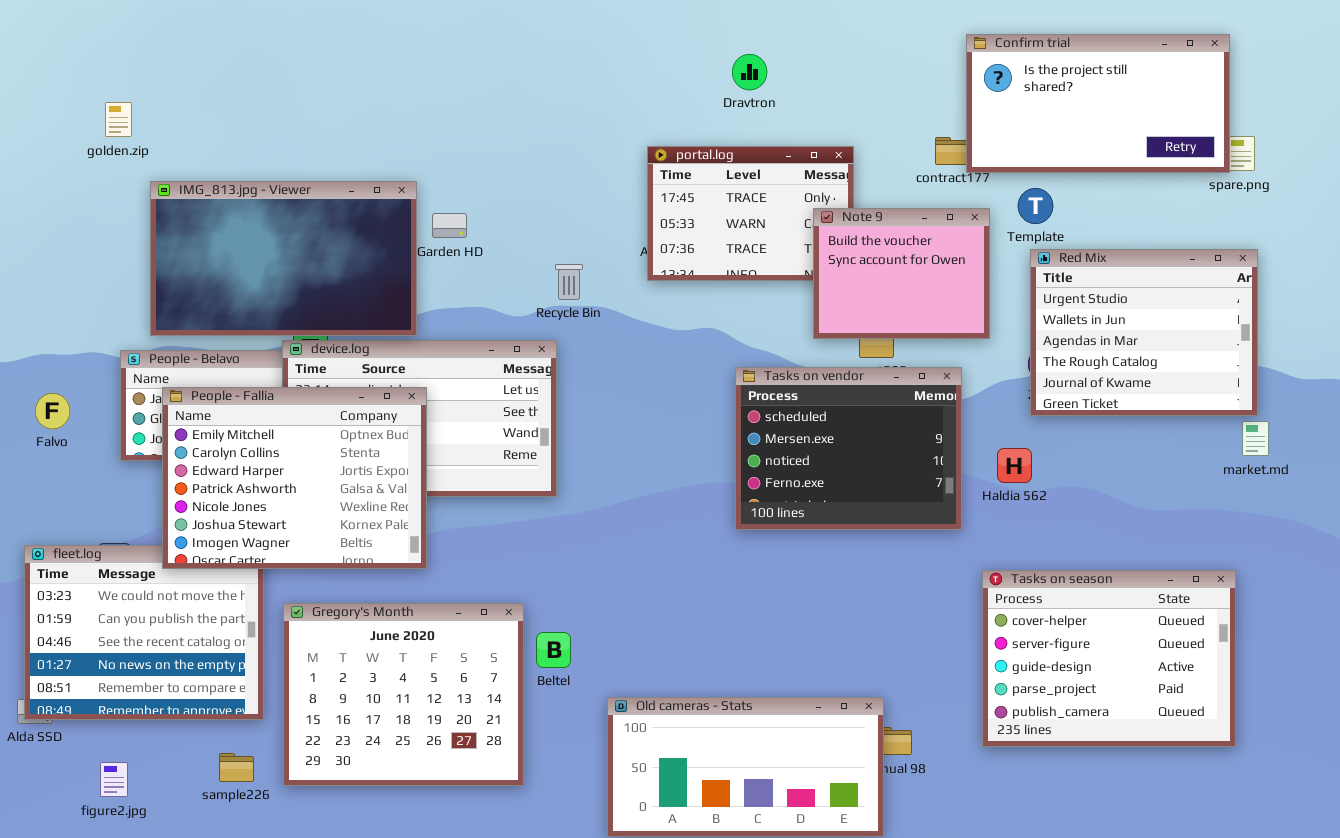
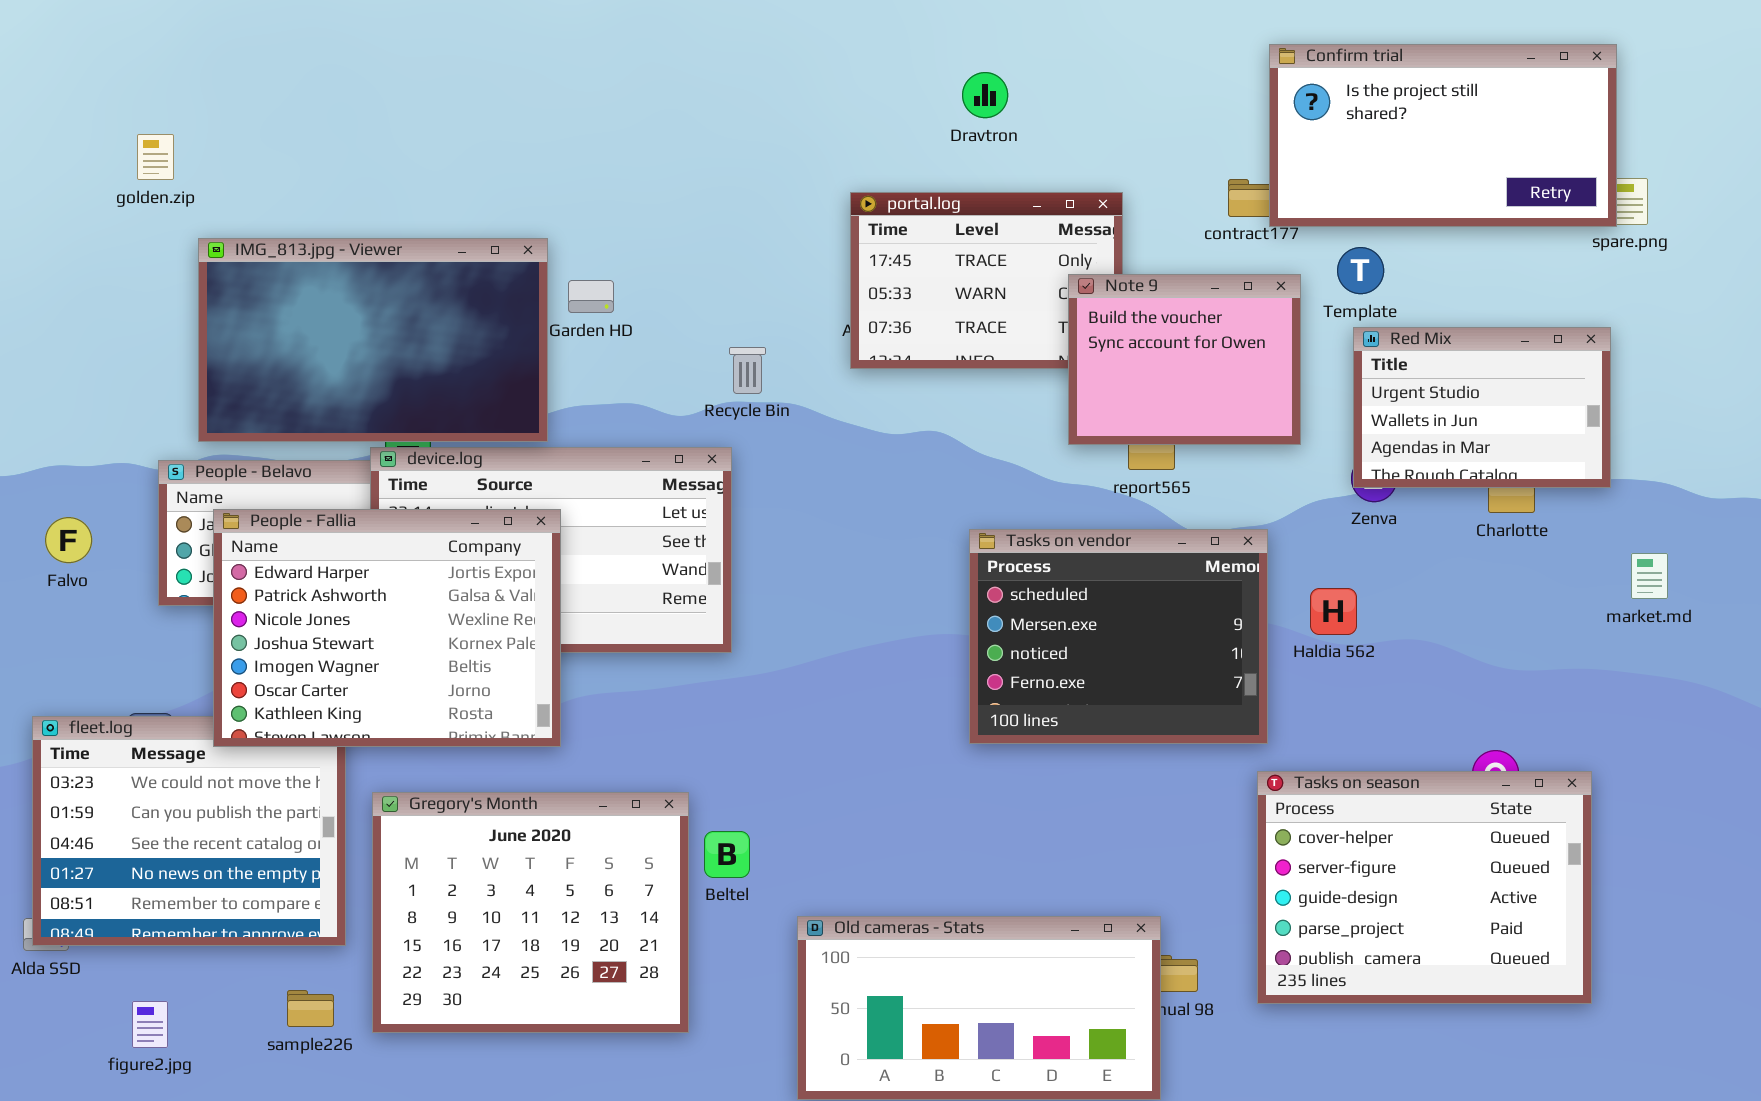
Red Mix: [1030,249,1258,416] -> [1353,327,1611,488], resized
Tasks on vendor: [735,367,962,530] -> [969,529,1268,744], moved
People - Fallia: [162,387,427,569] -> [213,509,561,747], scrolled down 2 rows
Tasks on season: [982,570,1236,747] -> [1257,771,1592,1004], moved

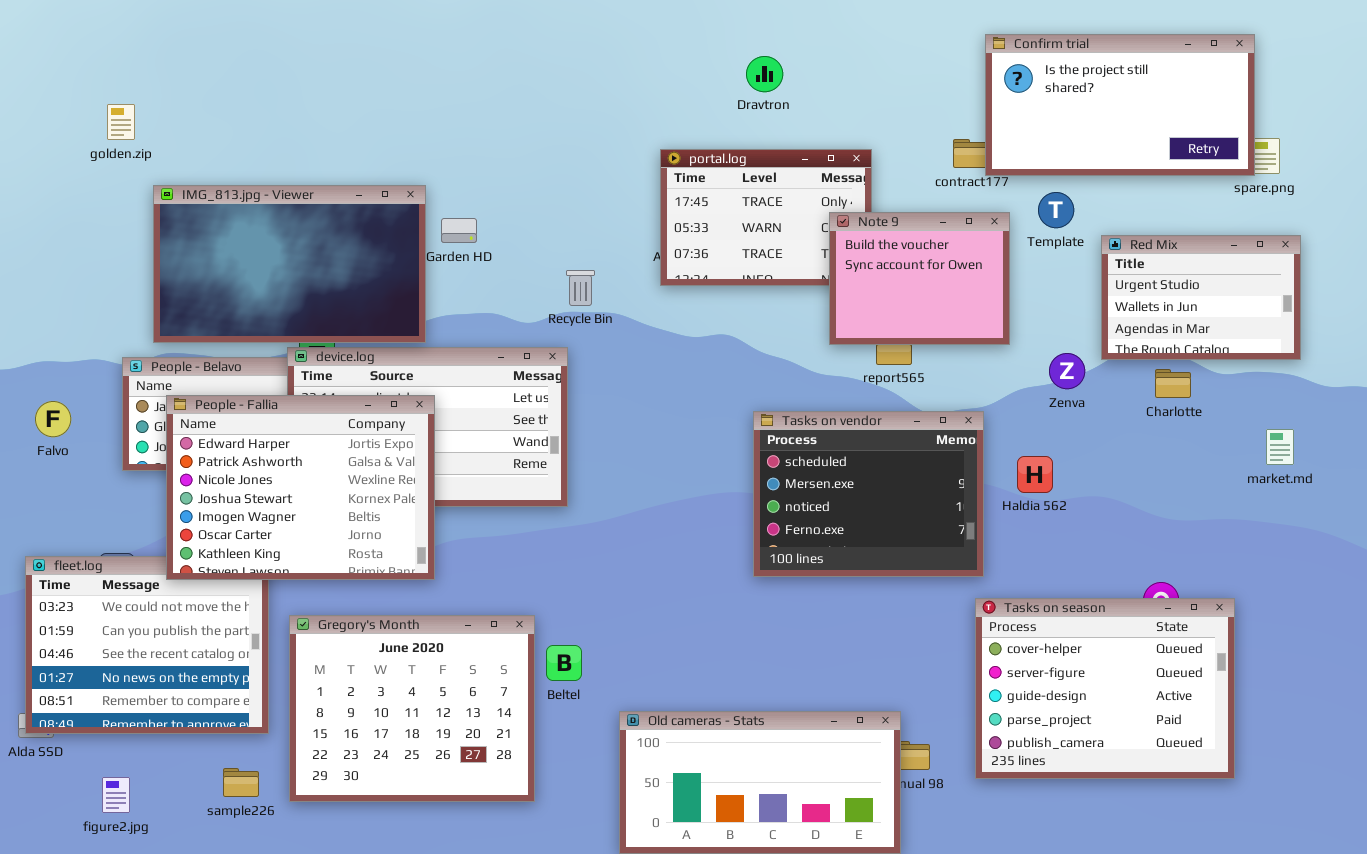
Red Mix: [1353,327,1611,488] -> [1101,235,1301,360], moved

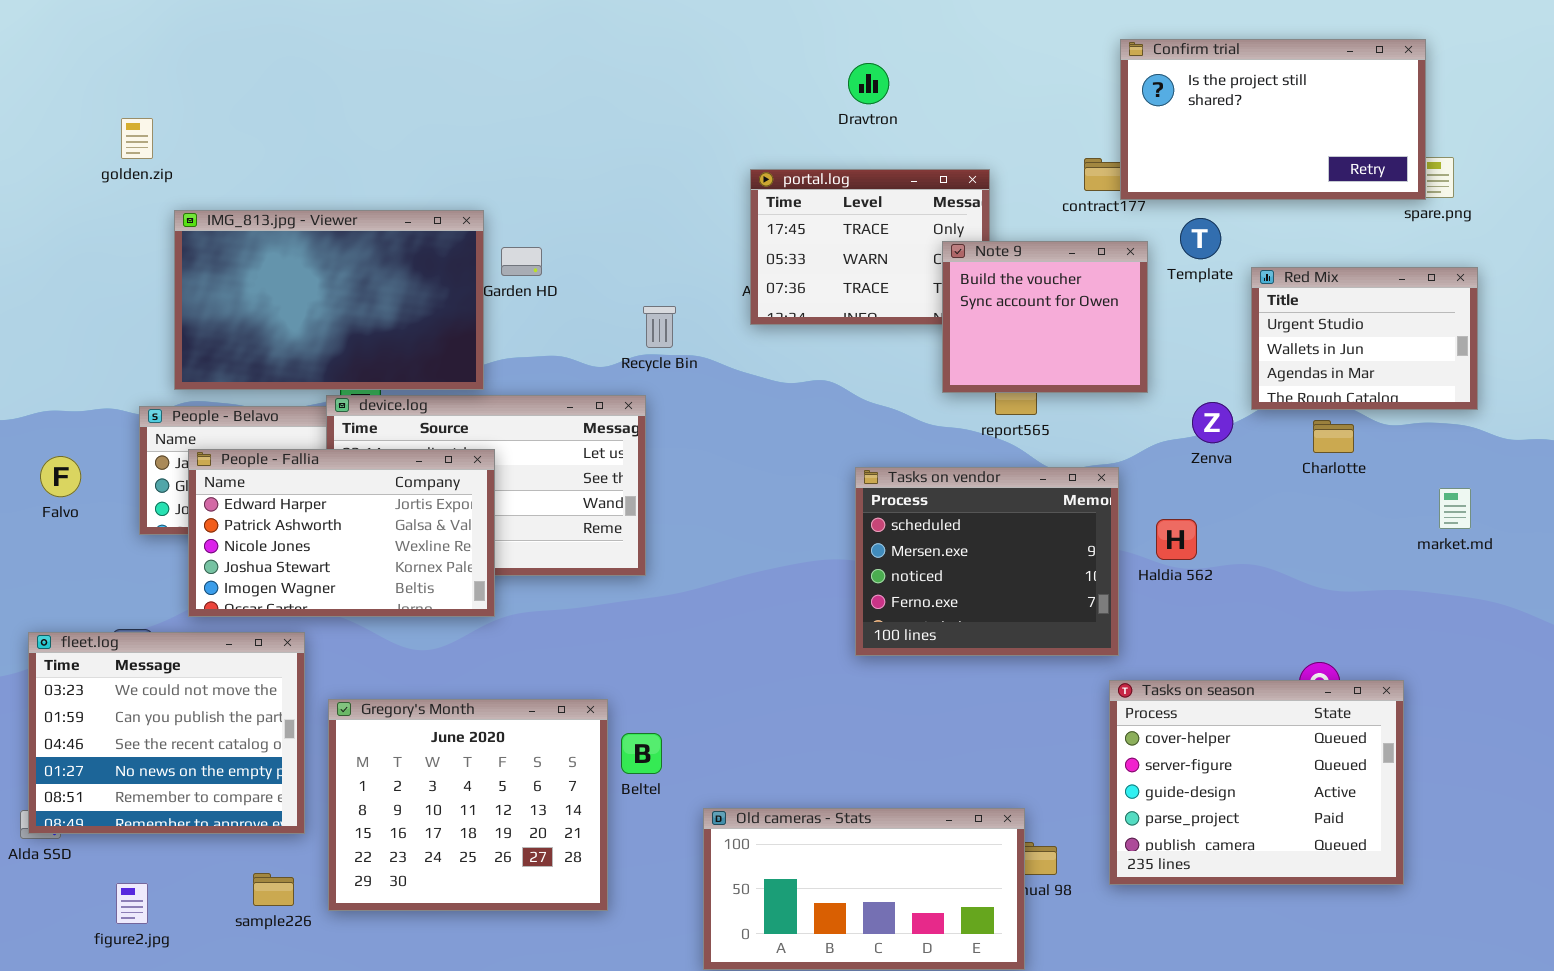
People - Fallia: [166,395,435,580] -> [188,449,495,617], resized

